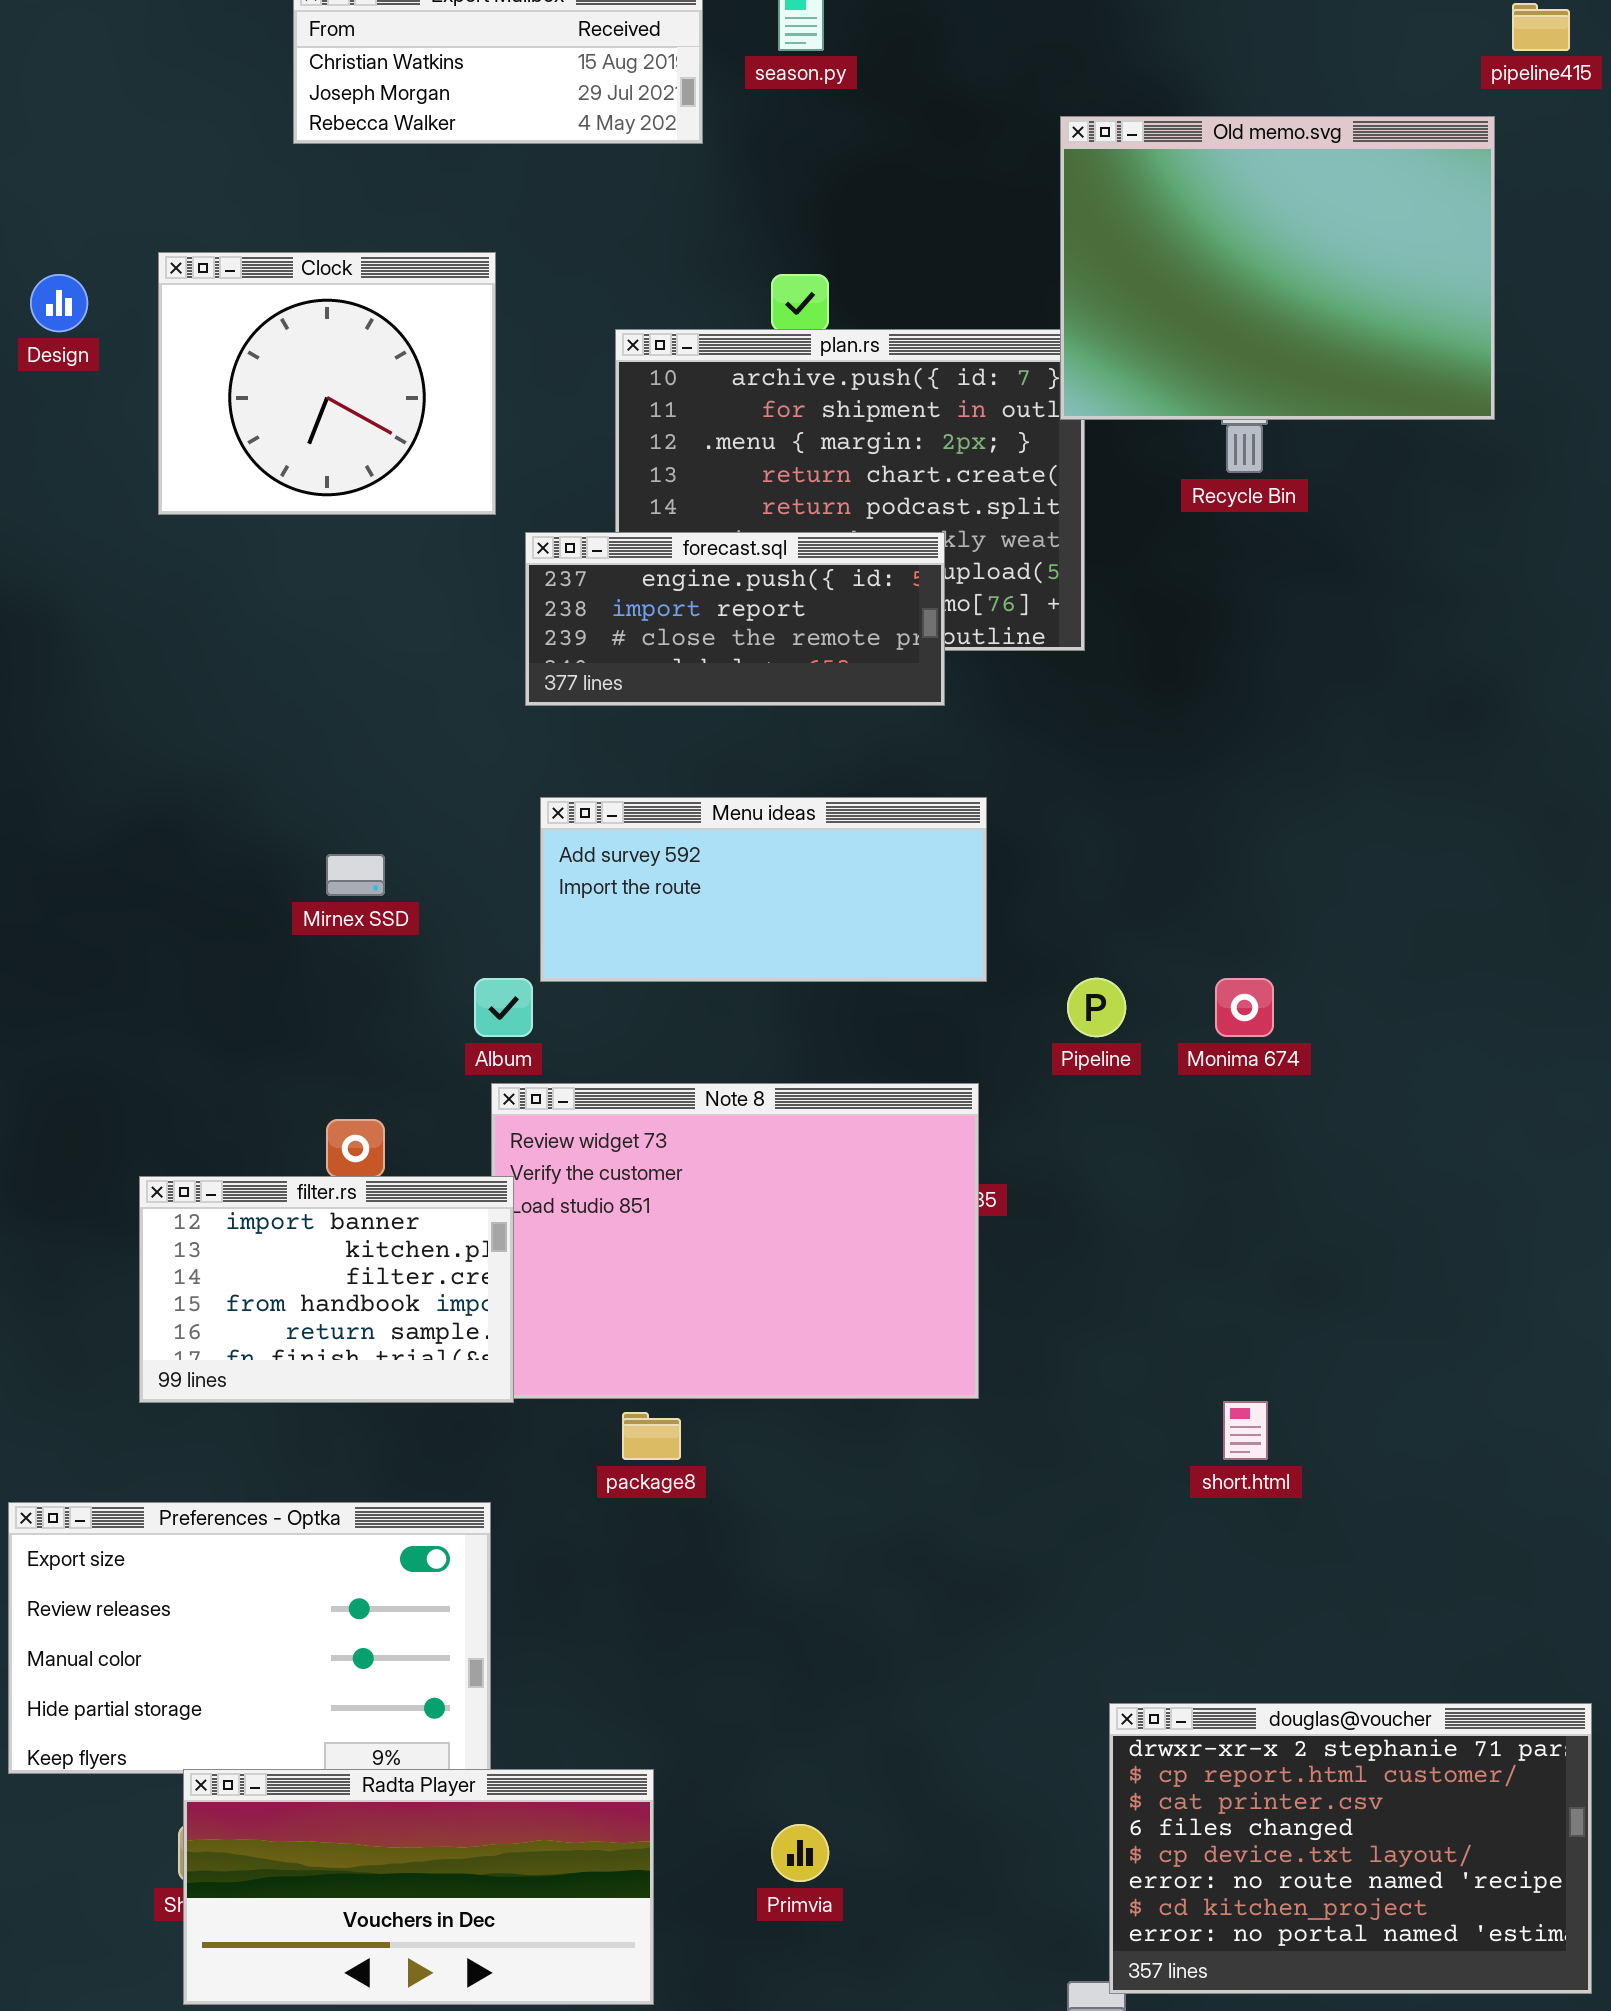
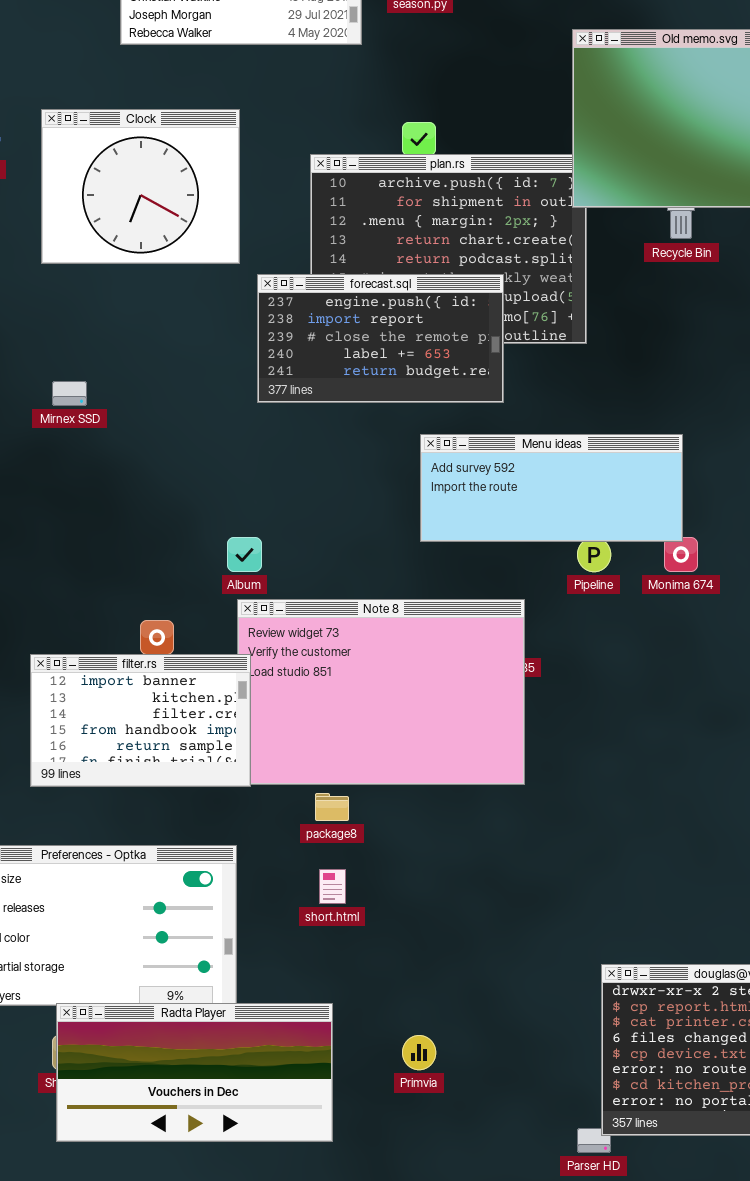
forecast.sql: [525,532,945,706] -> [257,274,504,403], resized
Menu ideas: [540,797,987,982] -> [420,434,683,542], moved
Mirnex SSD: [326,854,385,896] -> [52,381,87,406], moved
short.html: [1223,1401,1268,1460] -> [319,869,346,904], moved

